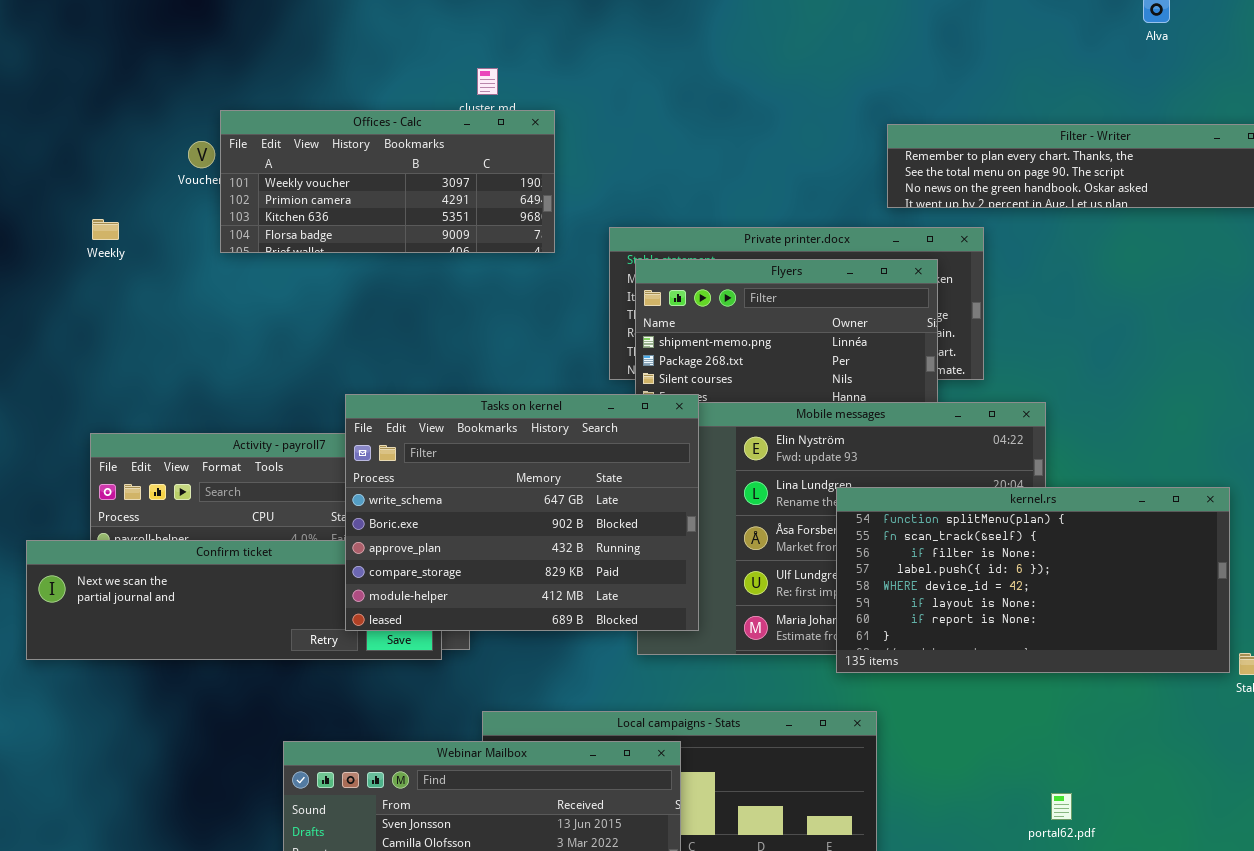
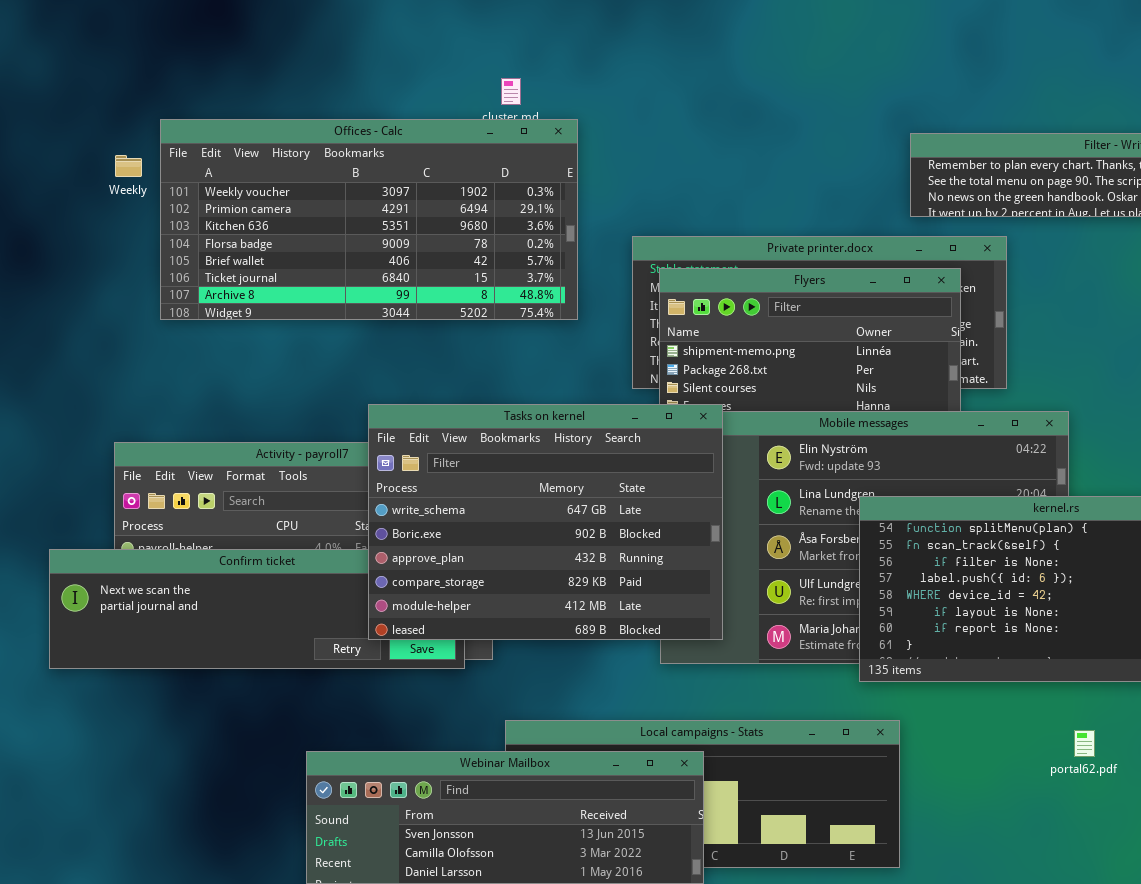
Offices - Calc: [220,110,555,253] -> [160,119,578,320], resized
Weekly: [92,219,119,240] -> [115,155,142,177], moved
portal62.pdf: [1051,793,1072,820] -> [1074,730,1095,757], moved

